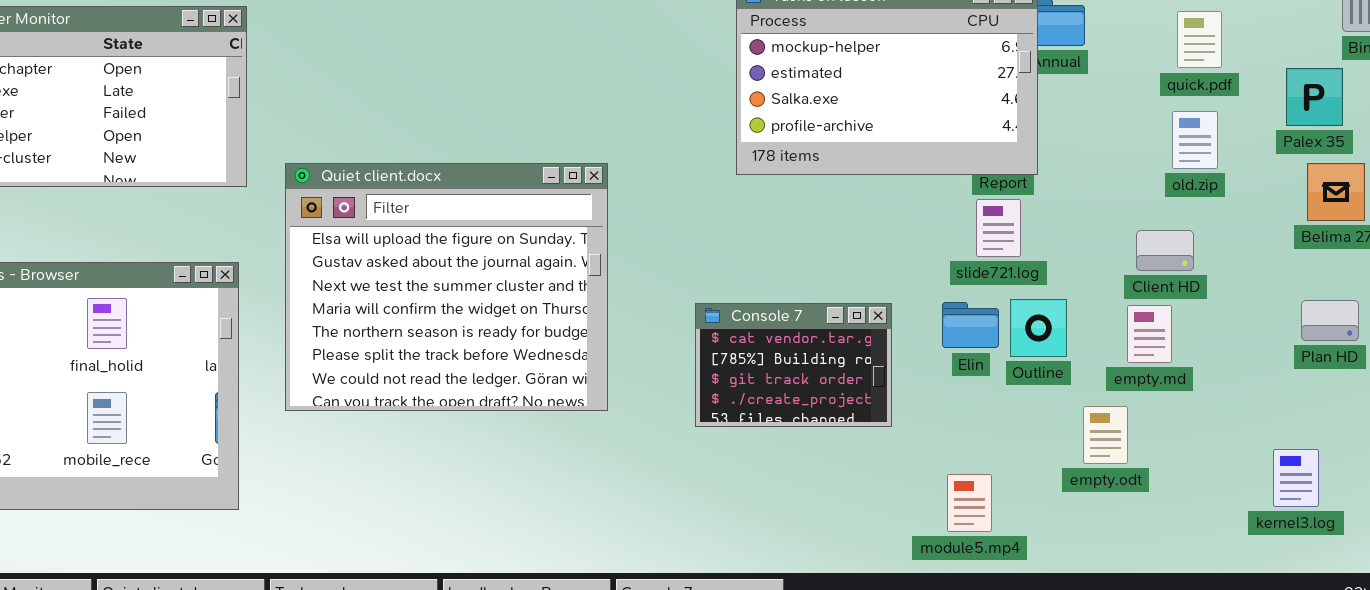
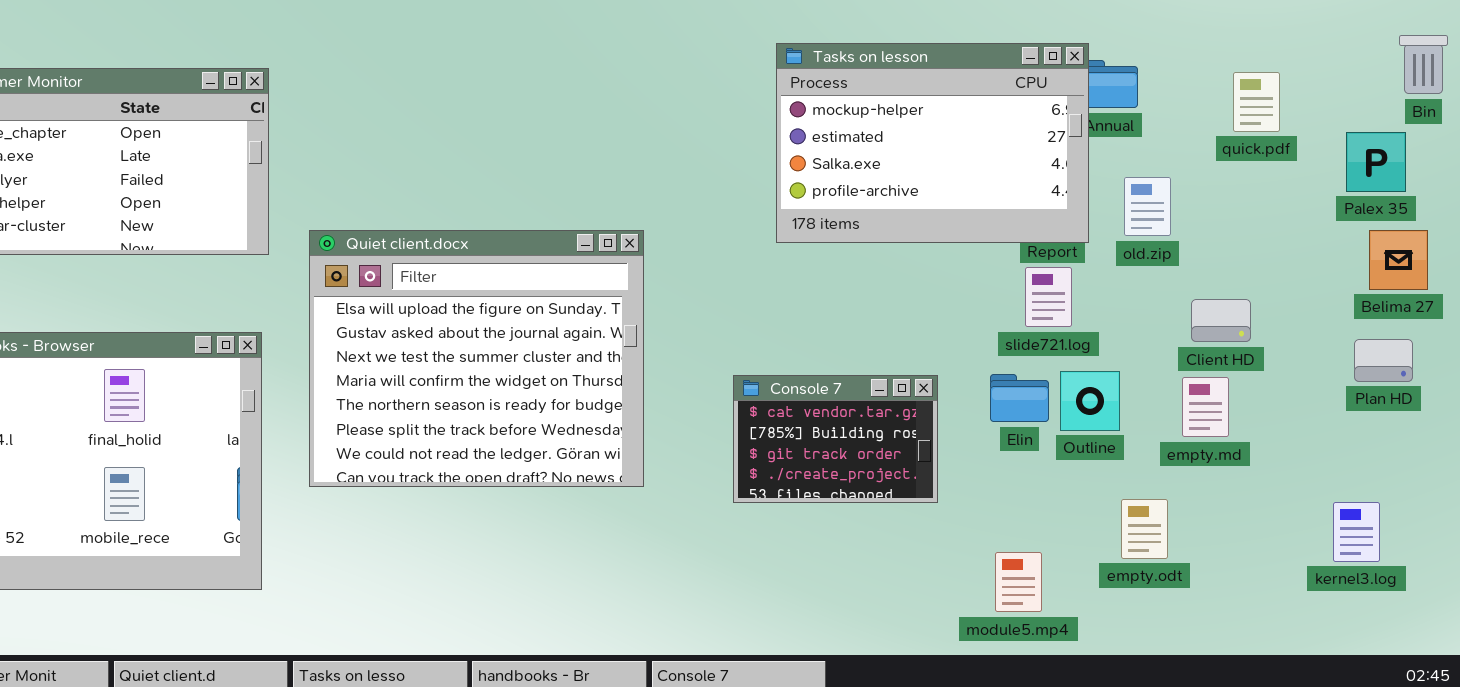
old.zip: [1172,111,1218,169] -> [1124,177,1171,236], moved
Plan HD: [1301,300,1359,341] -> [1354,339,1413,382], moved
empty.odt: [1083,406,1128,464] -> [1121,499,1168,559], moved
kernel3.log: [1273,449,1319,507] -> [1333,502,1380,562], moved

